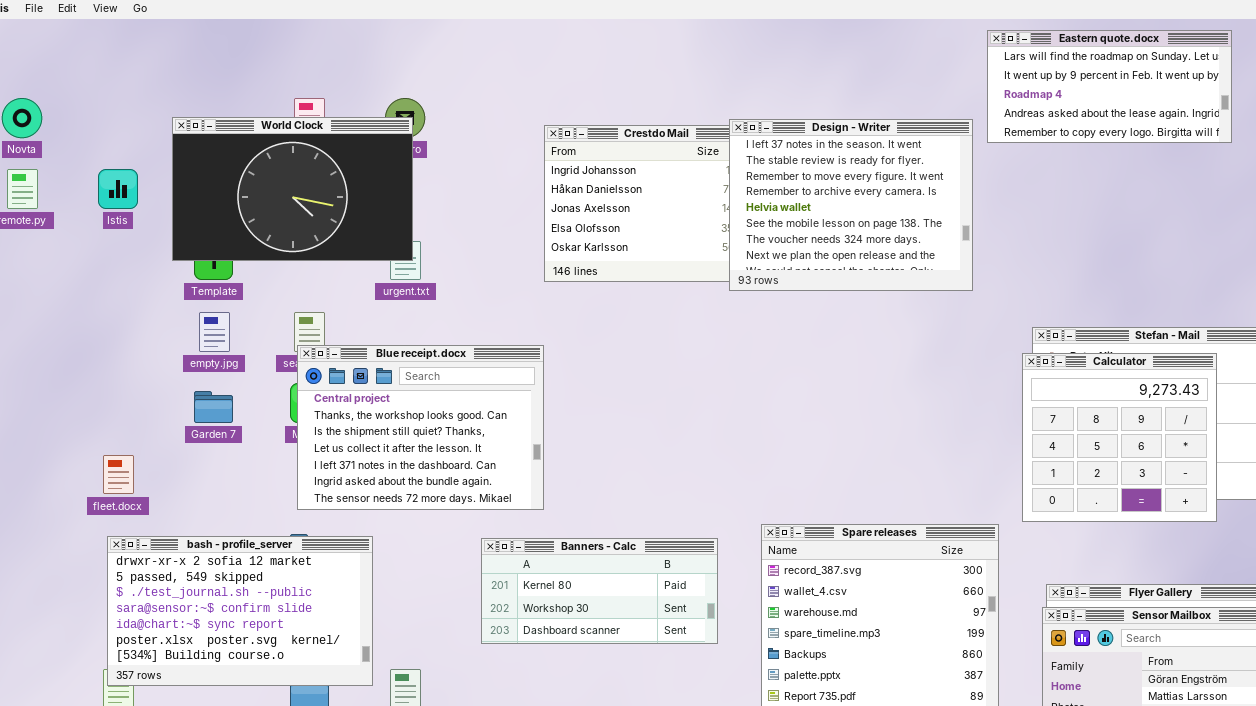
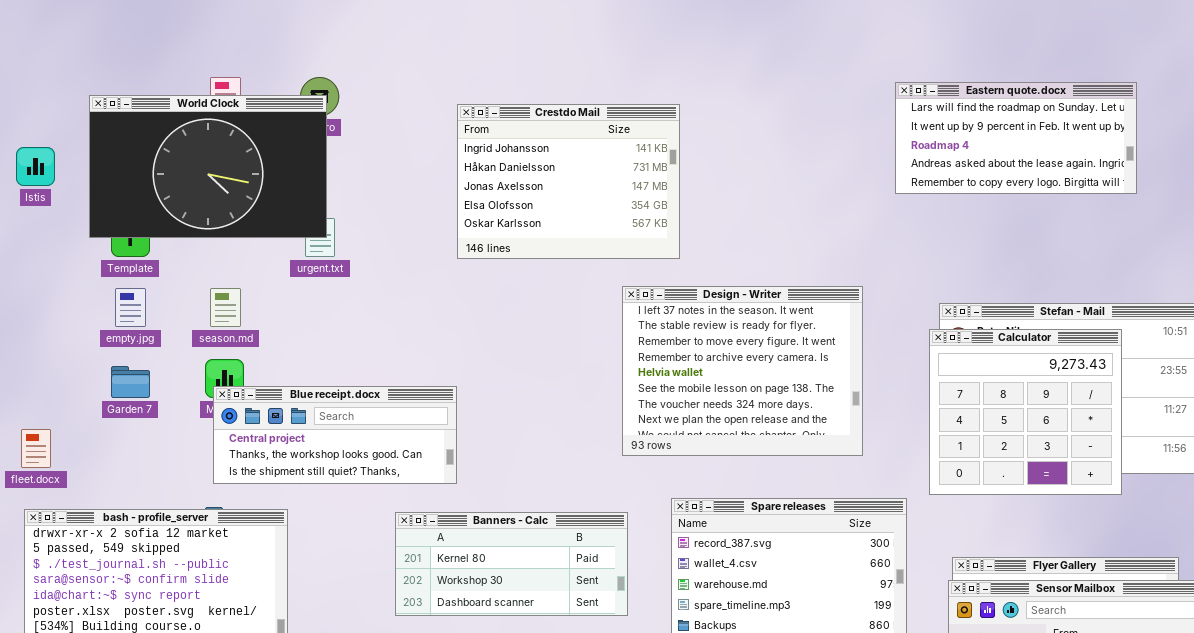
Eastern quote.docx: [987,30,1232,143] -> [895,82,1137,194], moved
Design - Writer: [729,119,973,291] -> [622,286,863,456], moved
Blue receipt.docx: [297,345,544,510] -> [213,386,457,484], resized

